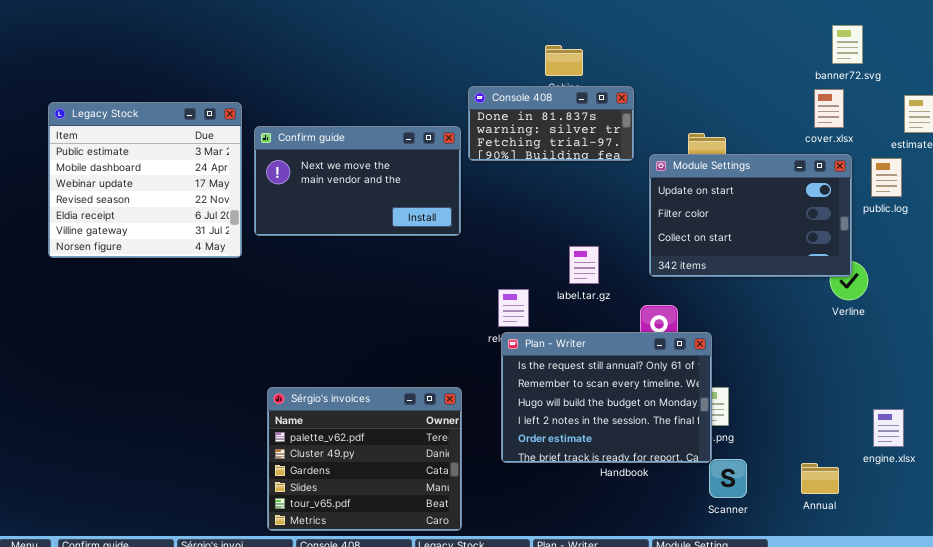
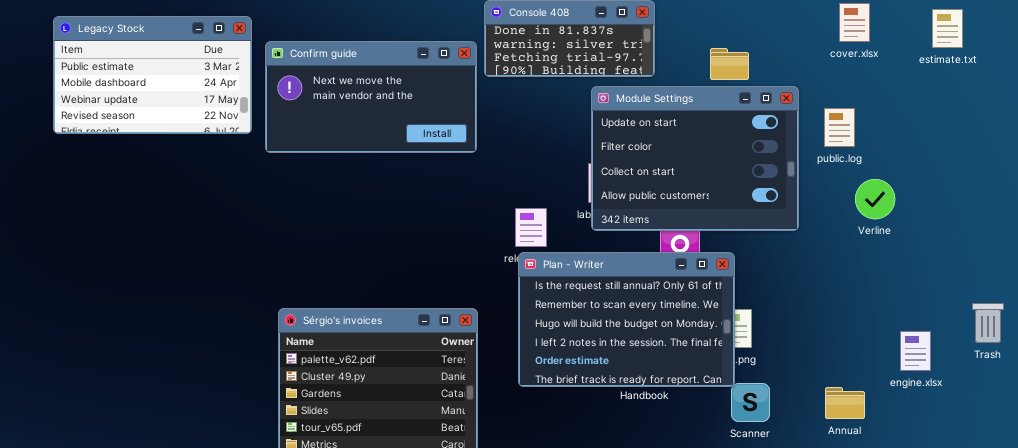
Legacy Stock: [48,102,242,258] -> [53,16,252,134], resized
Module Settings: [649,154,852,277] -> [591,86,799,231], moved, resized
public.log: [871,158,902,197] -> [824,108,855,147], moved

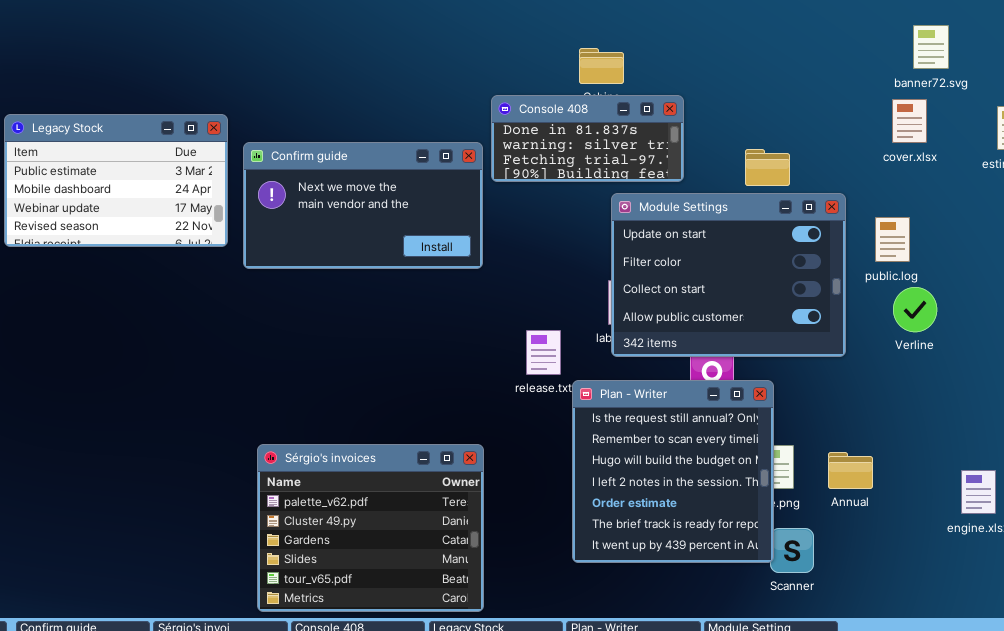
Verline: [855,179,895,219] -> [893,287,937,332], moved
Plan - Writer: [518,252,735,387] -> [572,380,774,563], resized
Annual: [825,387,865,419] -> [828,452,873,489], moved

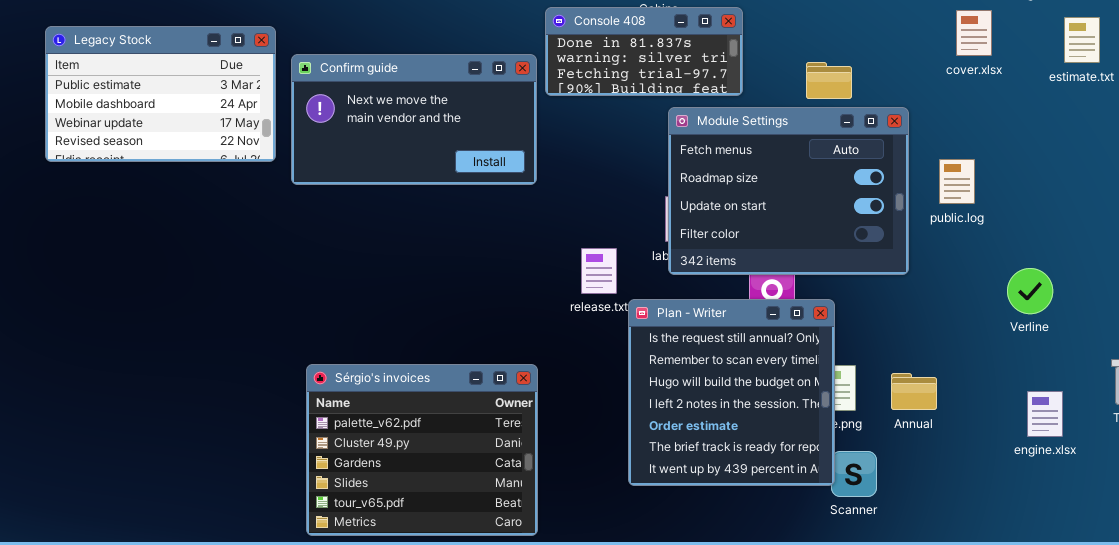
Module Settings: [611,193,846,357] -> [668,107,909,275], scrolled up 2 rows
public.log: [875,217,910,262] -> [939,159,975,204], moved
Verline: [893,287,937,332] -> [1007,268,1053,314], moved

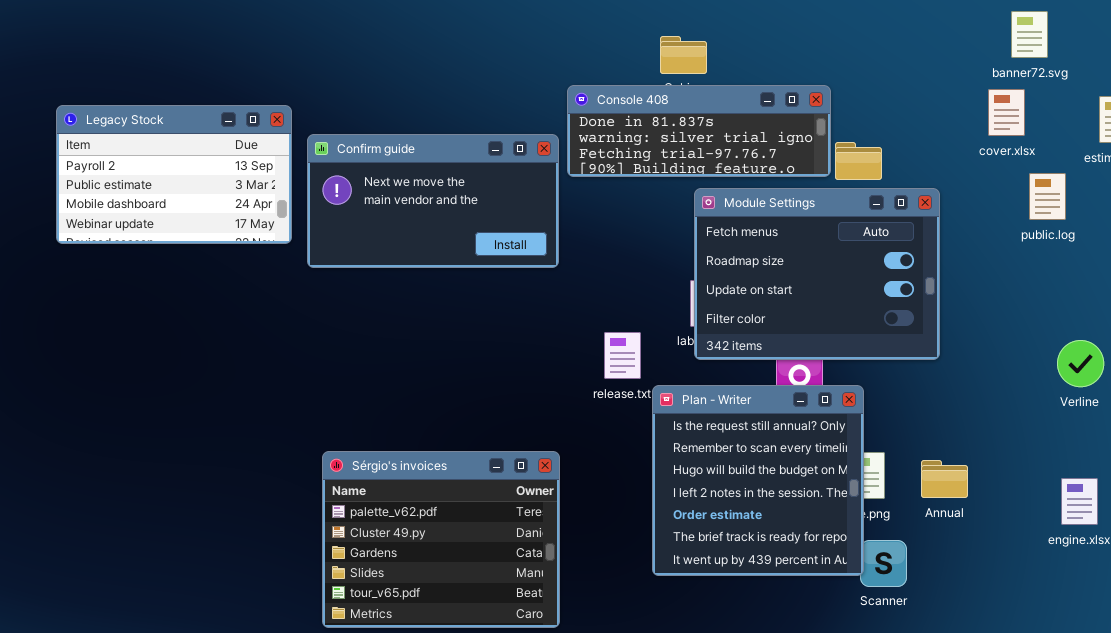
Console 408: [545,7,743,96] -> [567,85,831,177], resized
Legacy Stock: [45,26,276,162] -> [56,105,292,244], scrolled up 1 row
public.log: [939,159,975,204] -> [1029,173,1066,220], moved
Verline: [1007,268,1053,314] -> [1057,340,1104,387], moved

